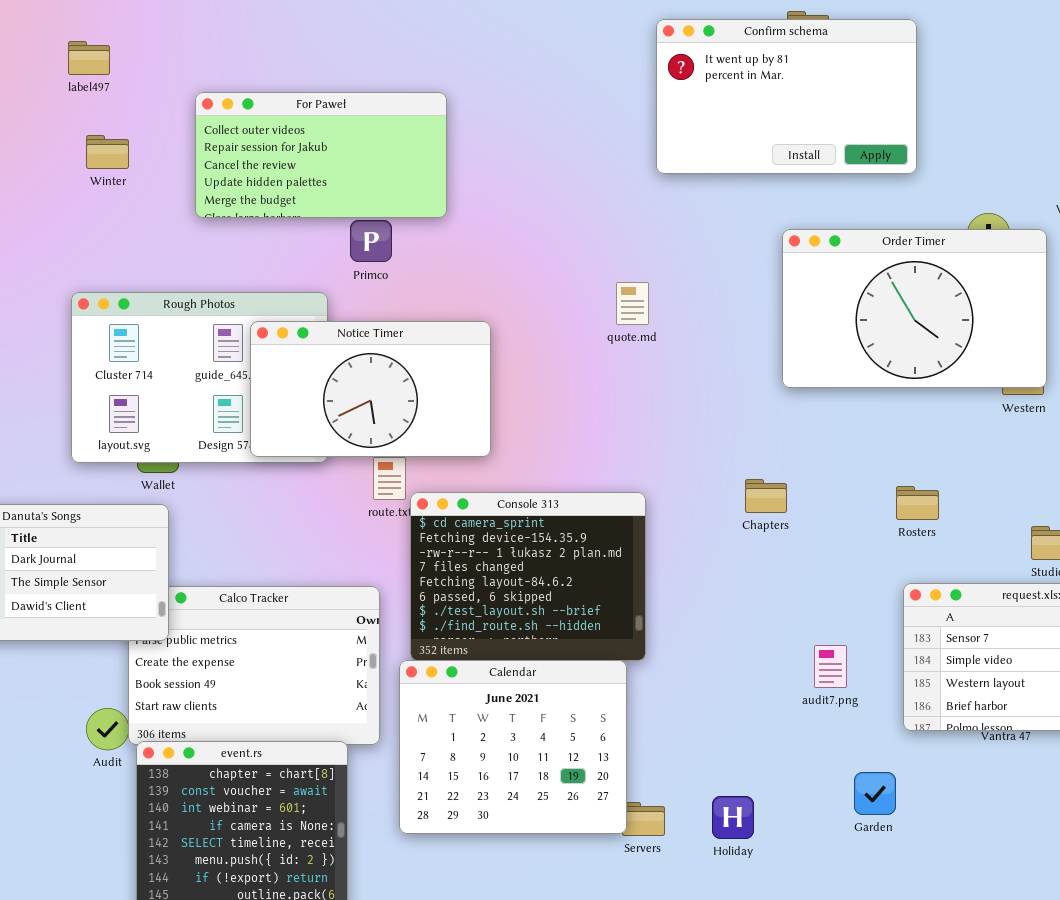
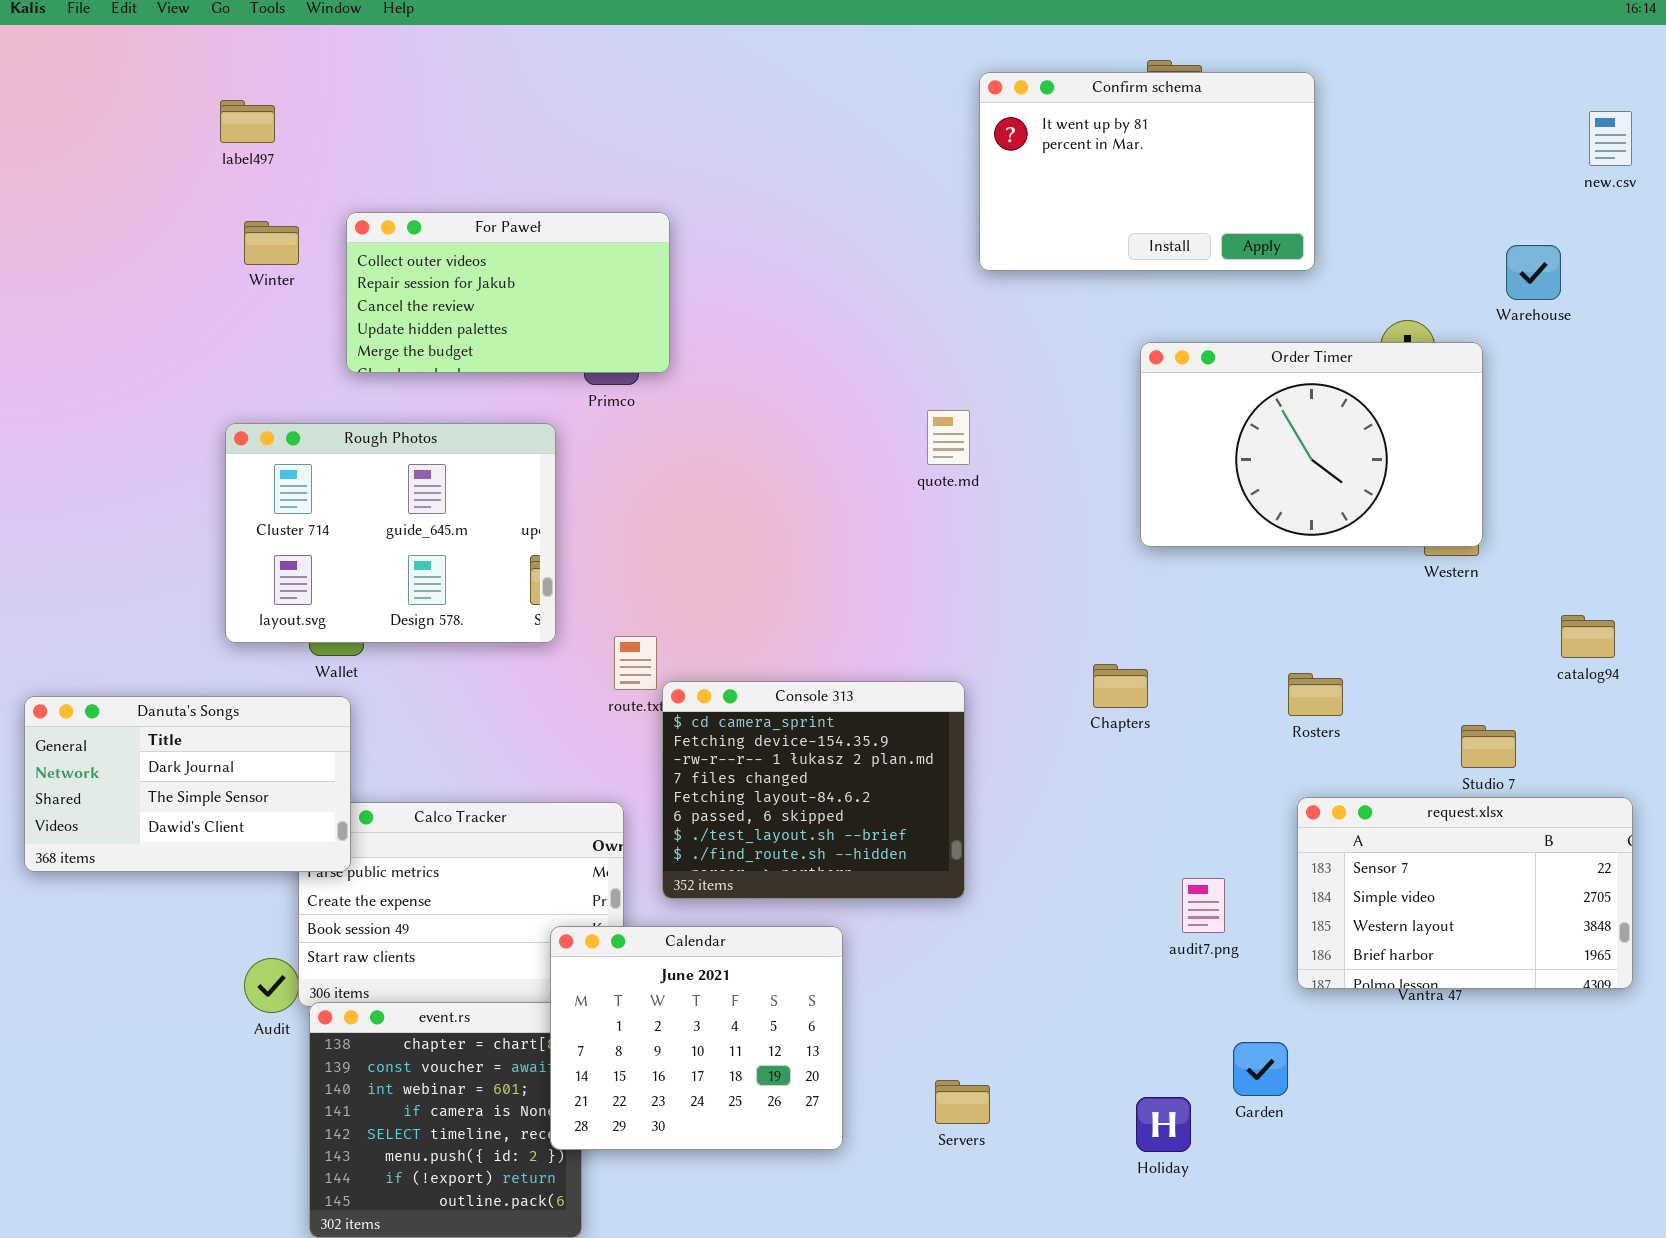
For Paweł: [195,92,447,218] -> [346,212,670,373], moved
Notice Timer: [250,321,491,457] -> none, closed
Calendar: [399,660,627,834] -> [550,926,843,1150], moved
Holiday: [712,796,754,839] -> [1136,1097,1191,1152], moved

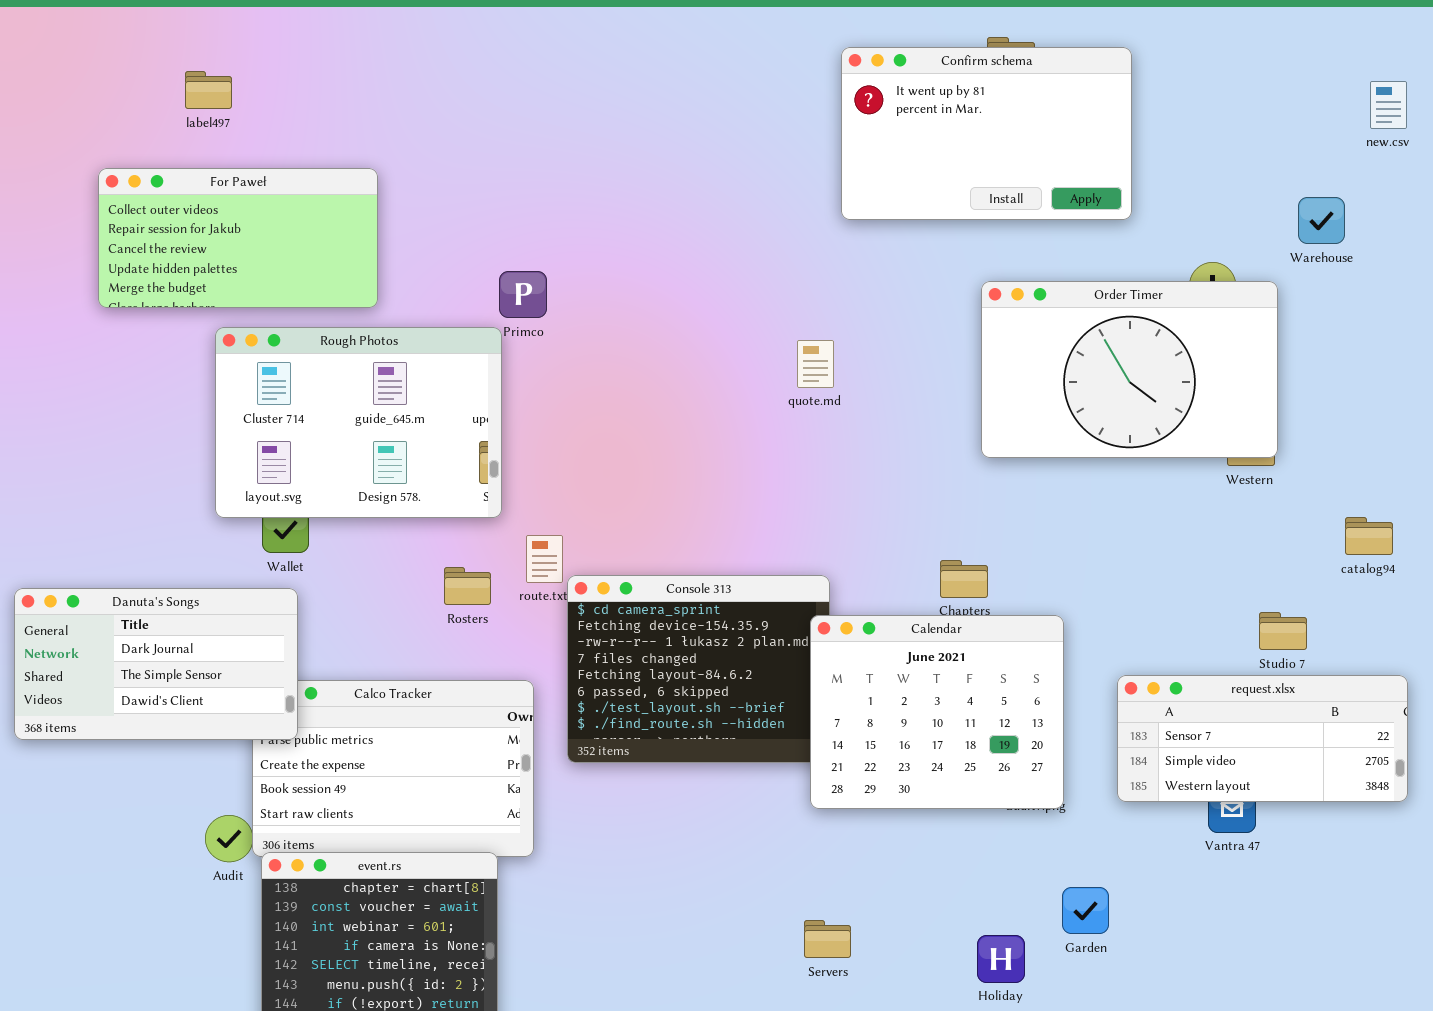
For Paweł: [346,212,670,373] -> [98,168,378,308], moved
Rough Photos: [225,423,556,643] -> [215,327,502,518], moved
Rosters: [1288,673,1343,716] -> [444,567,491,605], moved
request.xlsx: [1297,797,1633,989] -> [1117,675,1408,802], resized
Calendar: [550,926,843,1150] -> [810,615,1064,809], moved

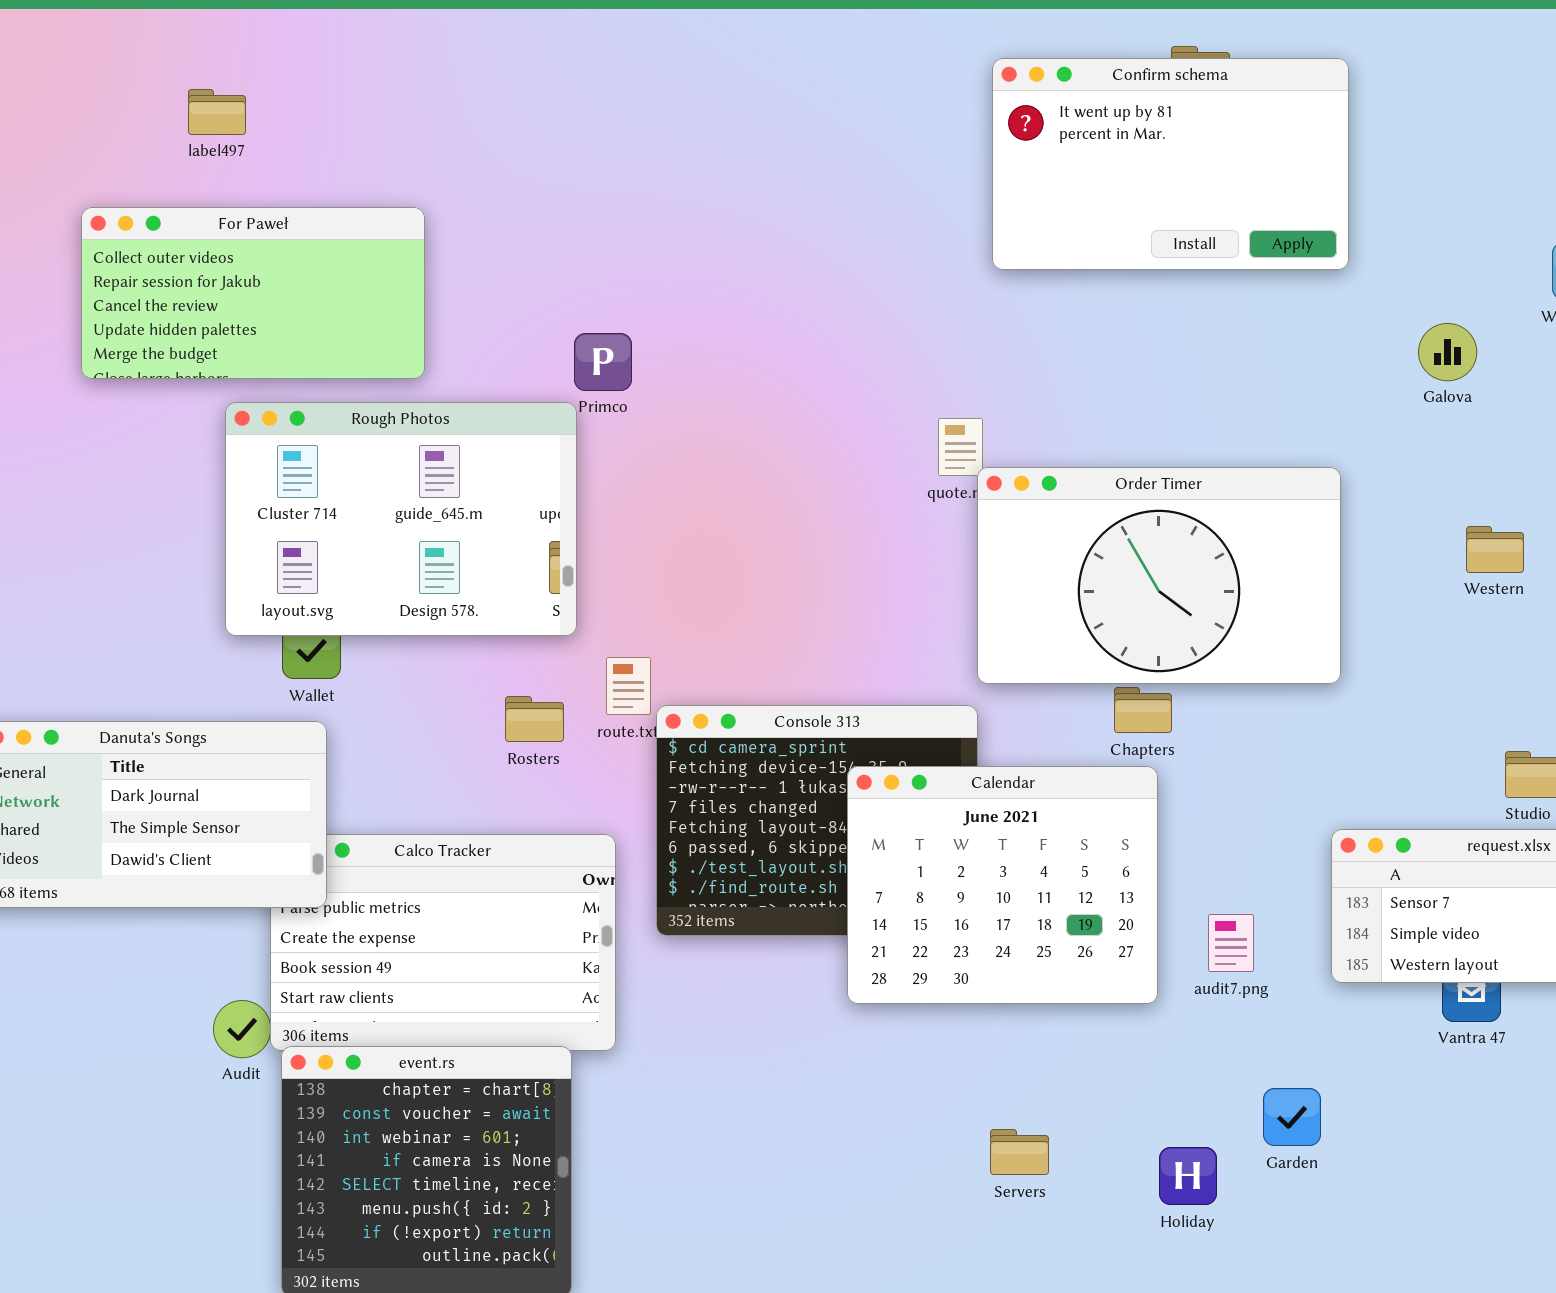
Order Timer: [981,281,1278,458] -> [977,467,1341,684], moved
Calendar: [810,615,1064,809] -> [847,766,1158,1004], moved
Servers: [804,920,851,958] -> [990,1129,1049,1175], moved

